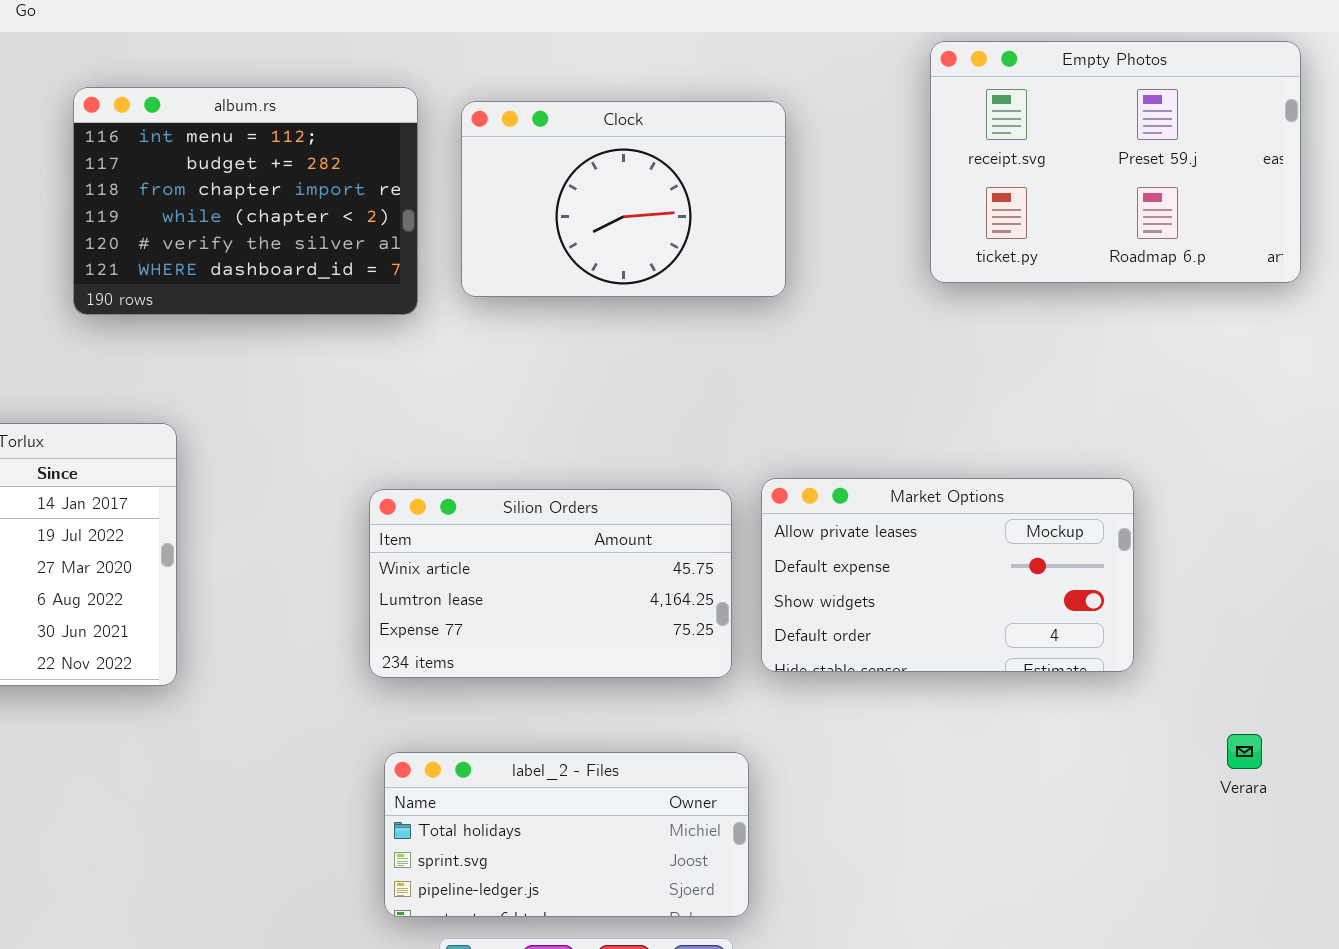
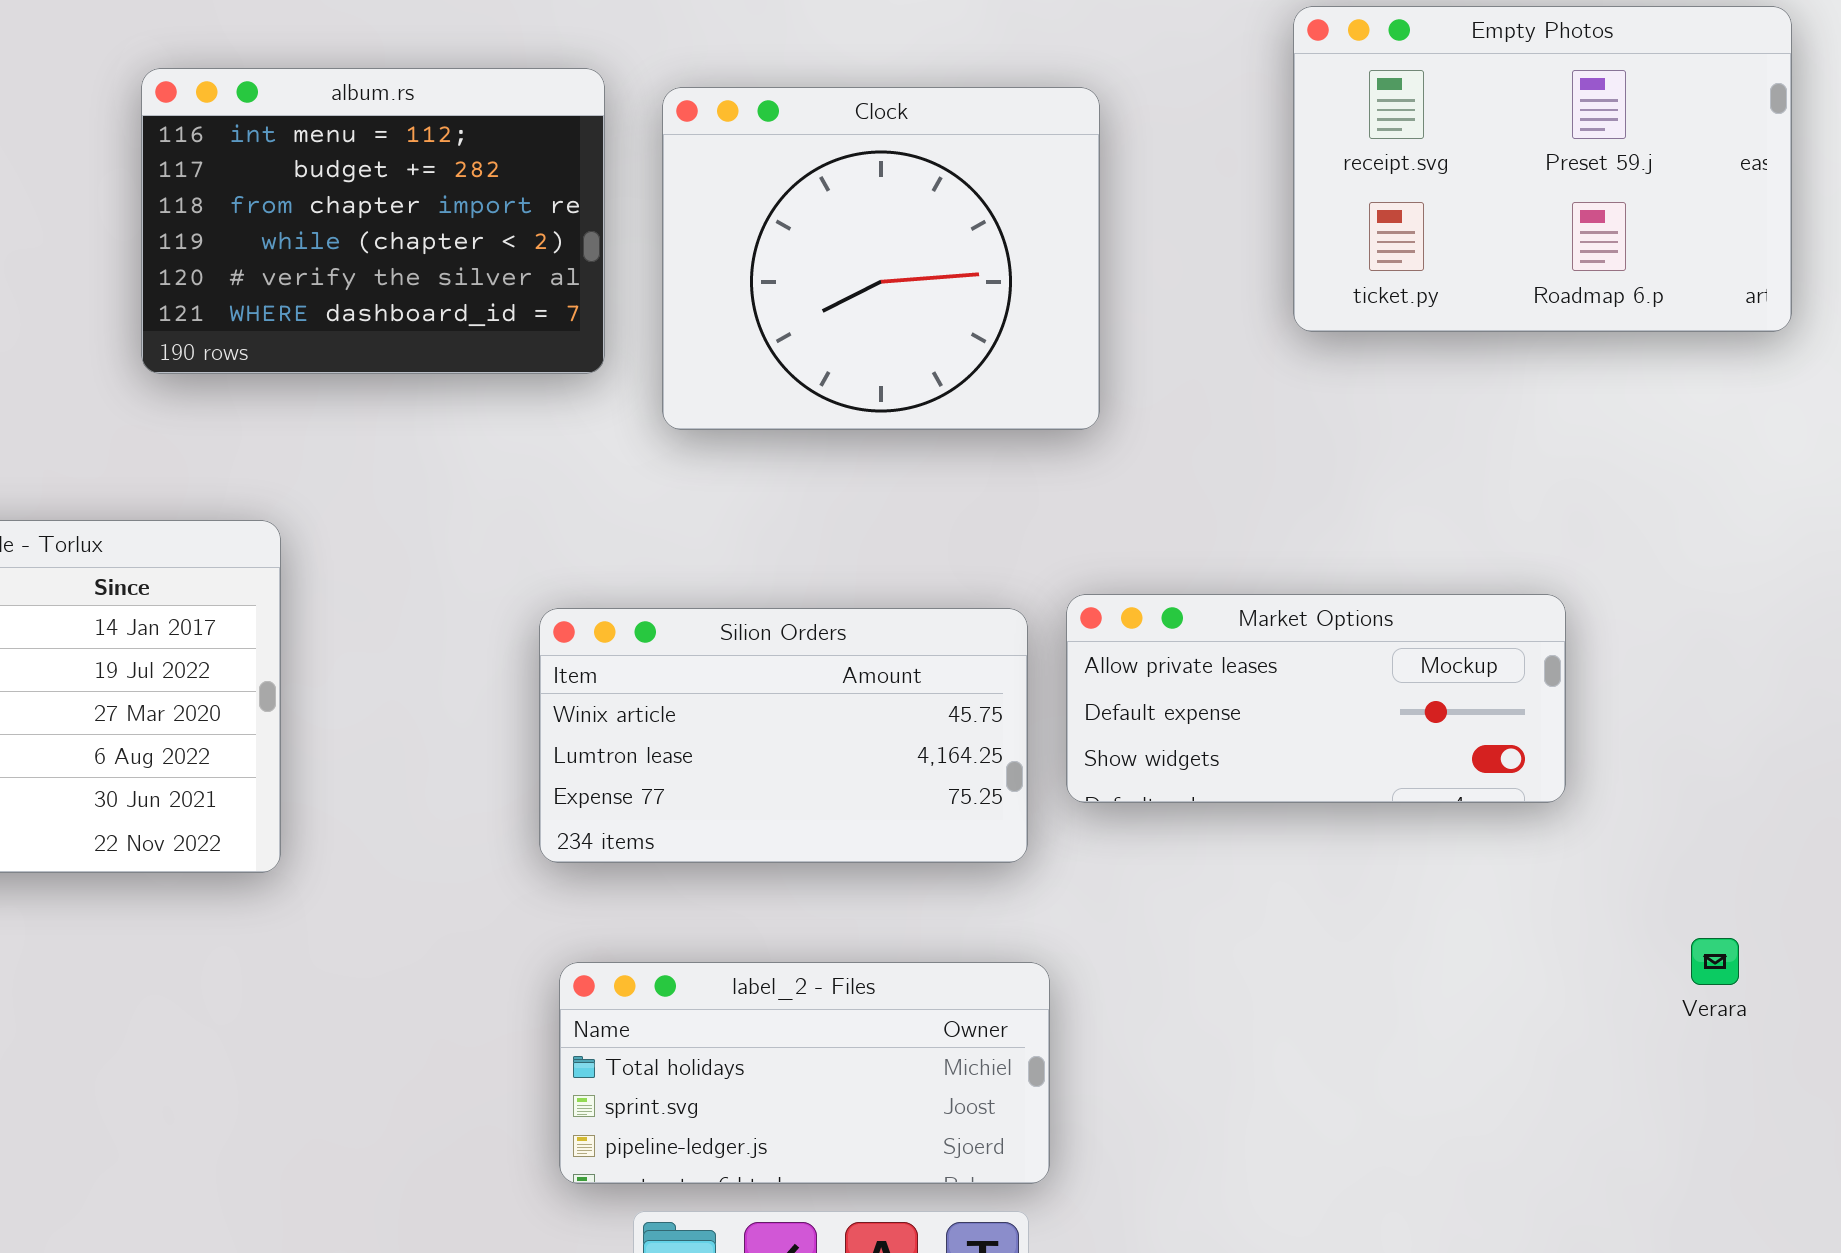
Clock: [461,101,786,297] -> [662,87,1100,430], resized
Market Options: [761,478,1134,672] -> [1066,594,1566,803], resized

